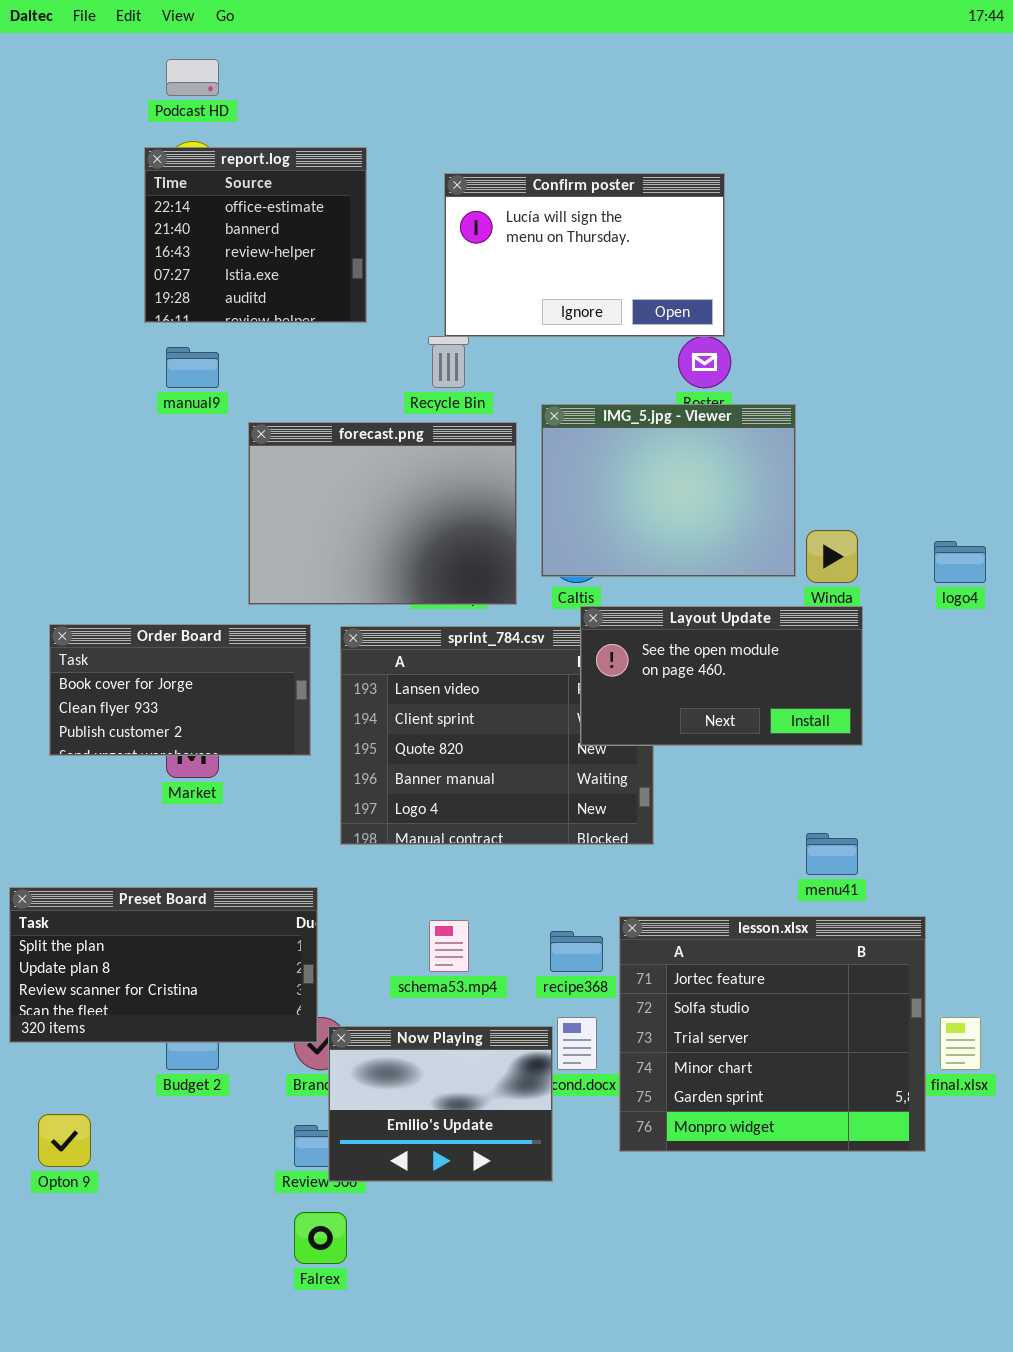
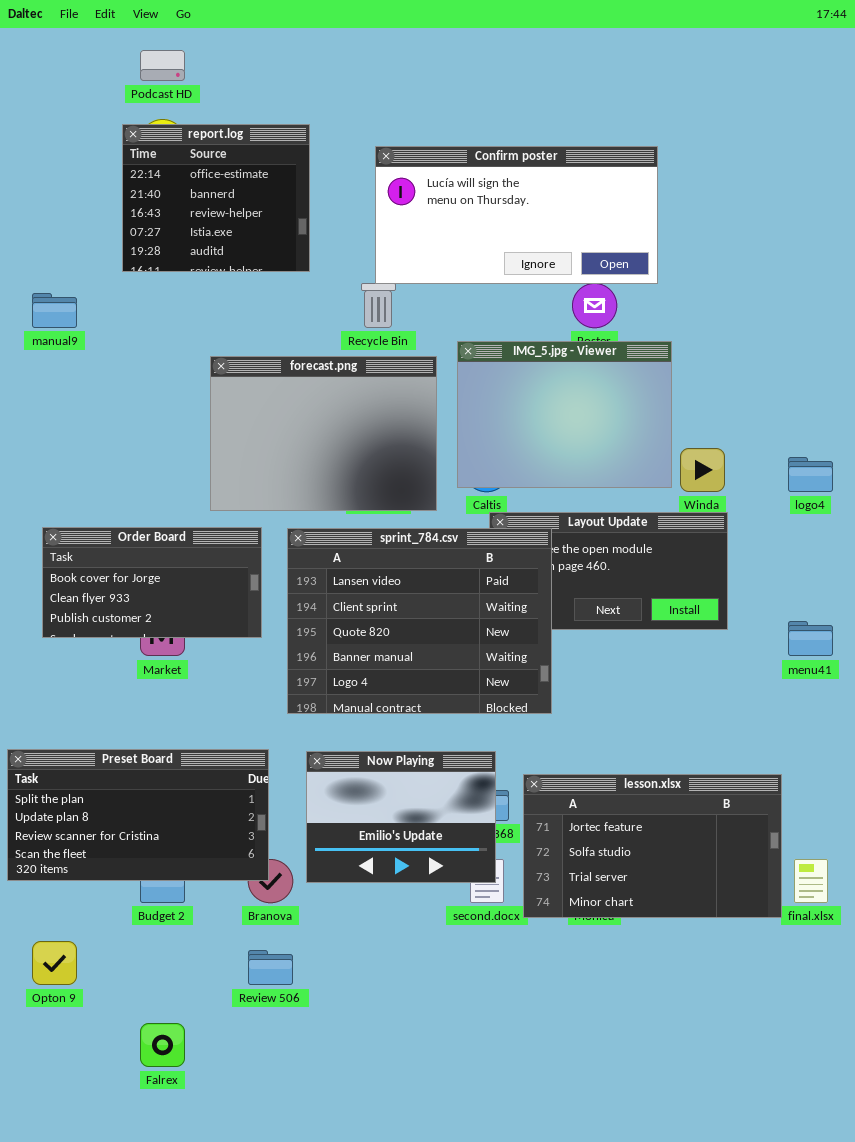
Confirm poster: [444,173,725,337] -> [375,146,658,284], resized
manual9: [166,347,219,388] -> [32,293,77,328], moved
sprint_784.csv: [340,626,654,845] -> [287,528,552,714], raised
menu41: [806,833,858,875] -> [788,621,833,656], moved
lesson.xlsx: [619,916,926,1152] -> [523,774,782,918], resized
Now Playing: [328,1026,553,1182] -> [306,751,496,883], moved
Falrex: [294,1212,347,1264] -> [140,1023,185,1067], moved

